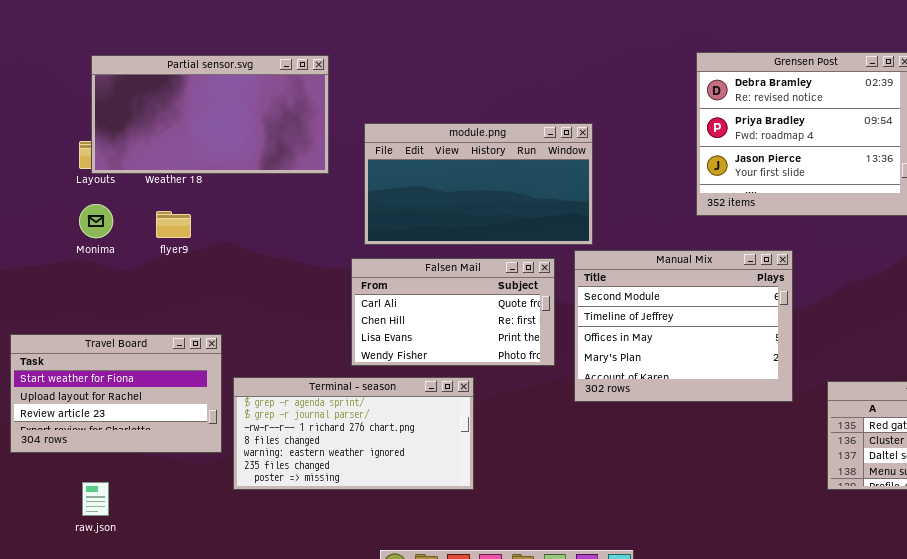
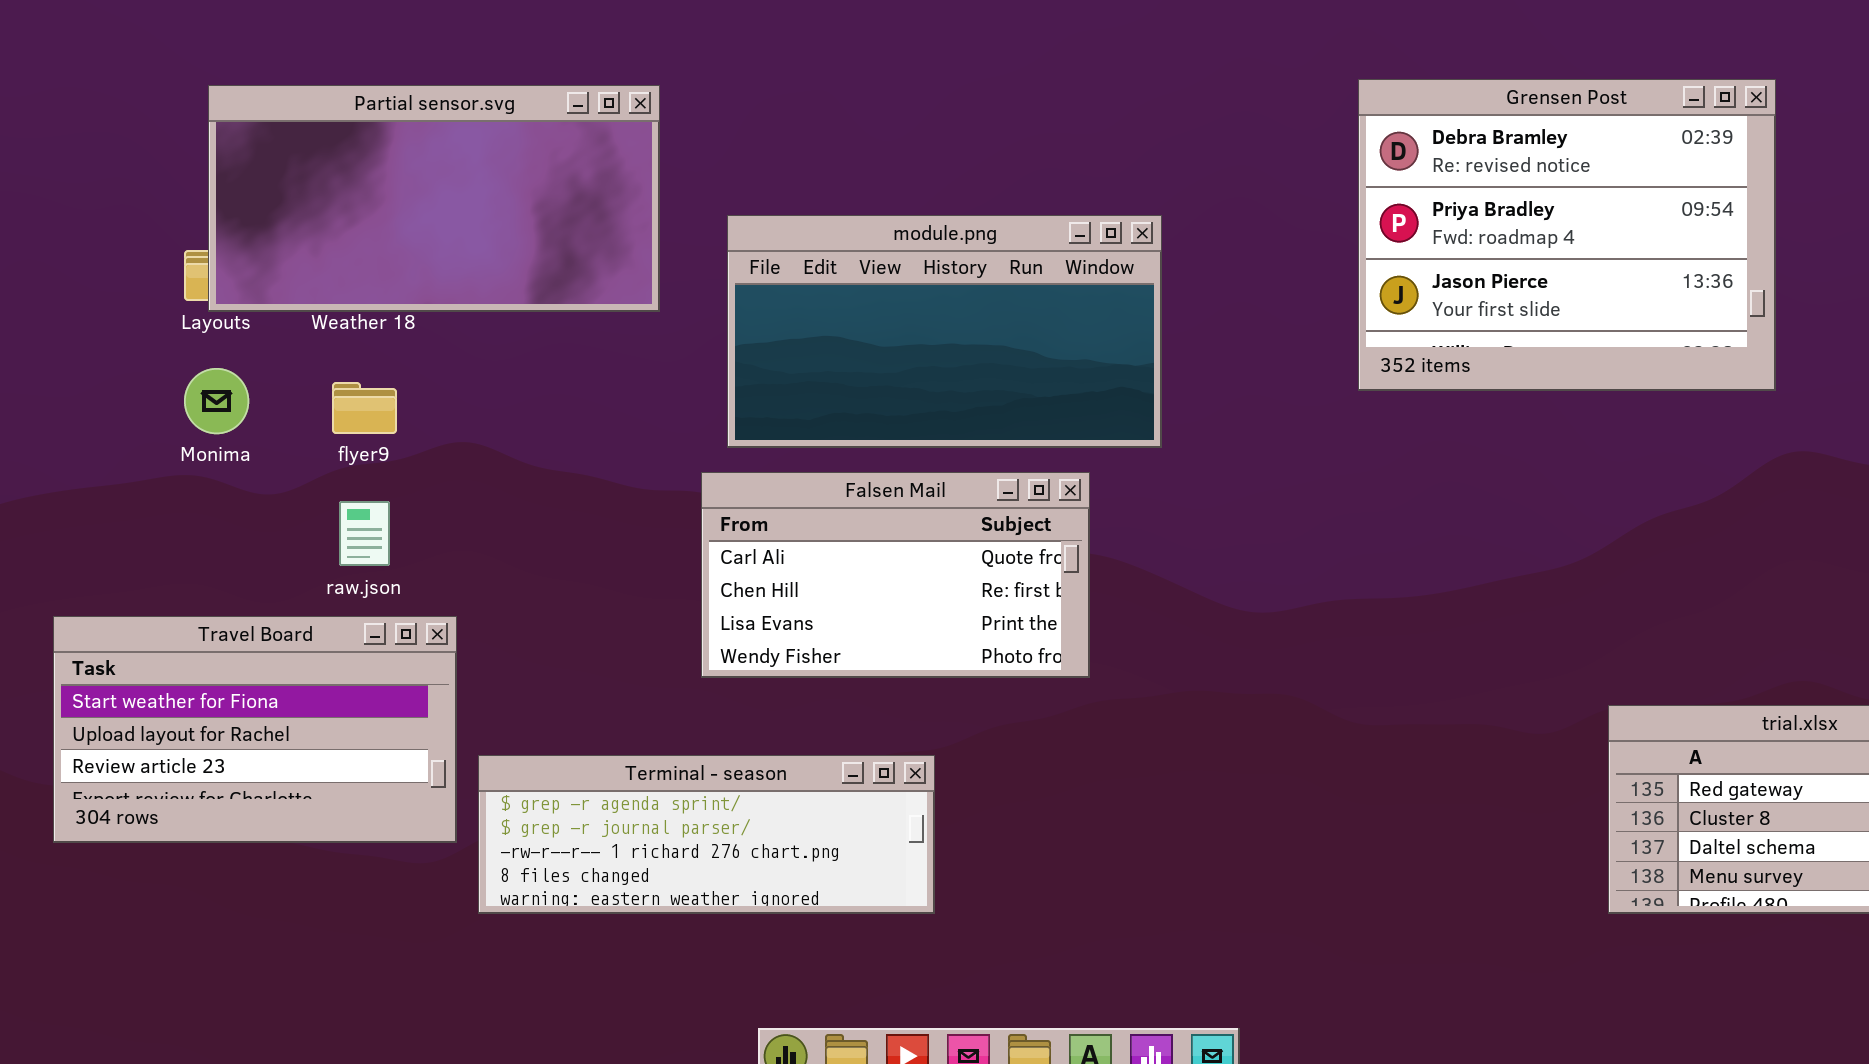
Manual Mix: [574,250,793,402] -> none, closed
Terminal - season: [233,377,474,490] -> [478,755,935,914], resized
raw.json: [82,482,109,516] -> [339,501,390,566], moved

